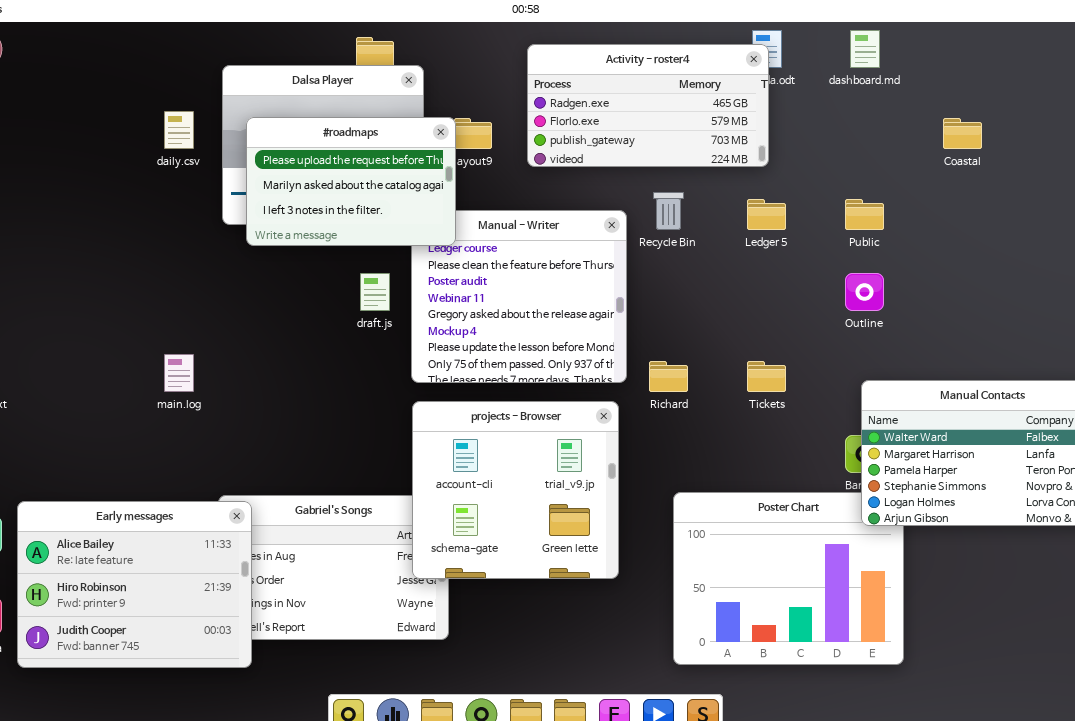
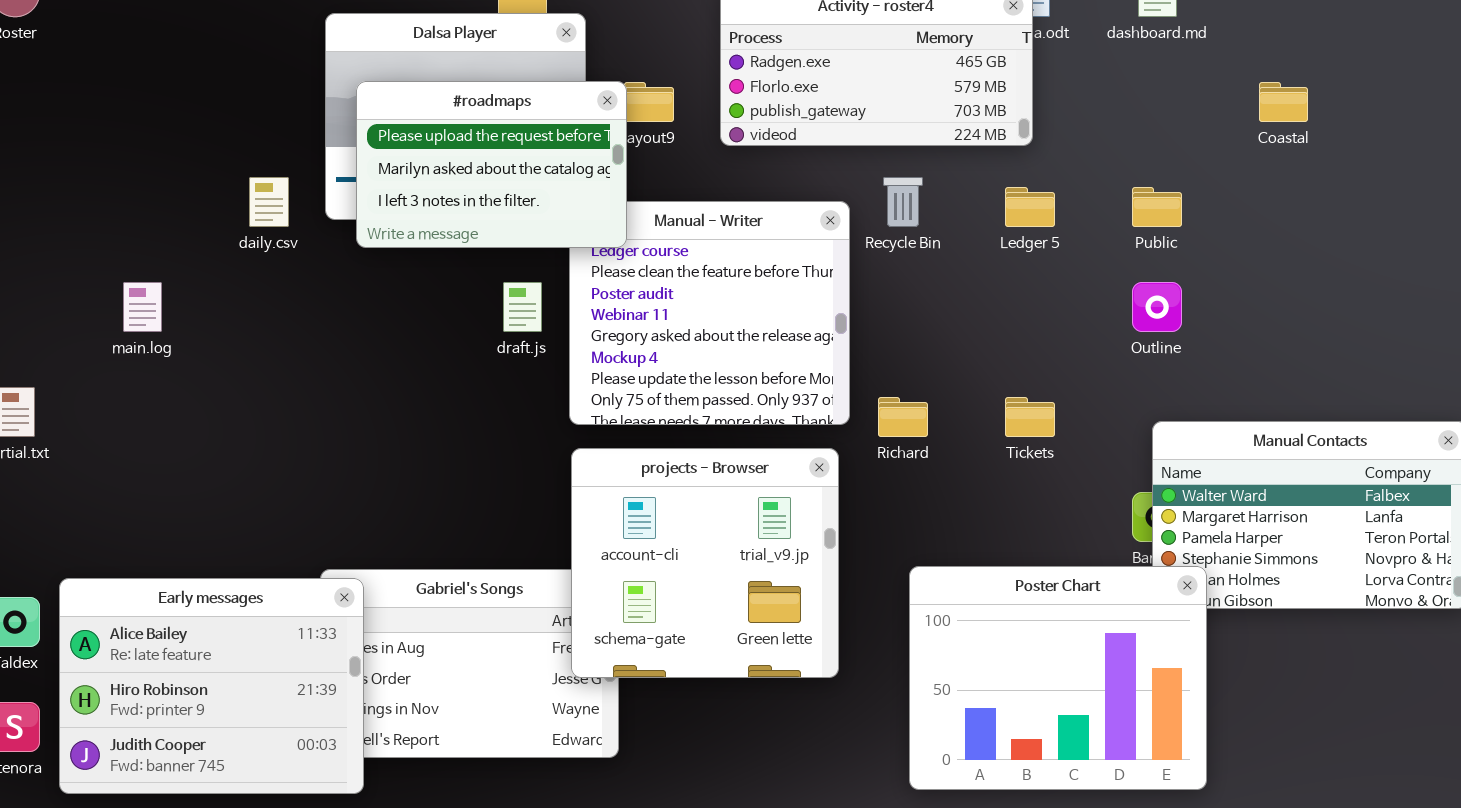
daily.csv: [164,111,194,149] -> [249,177,289,227], moved
main.log: [164,354,194,392] -> [123,282,162,332], moved
Poster Chart: [673,492,904,665] -> [909,566,1207,790], raised

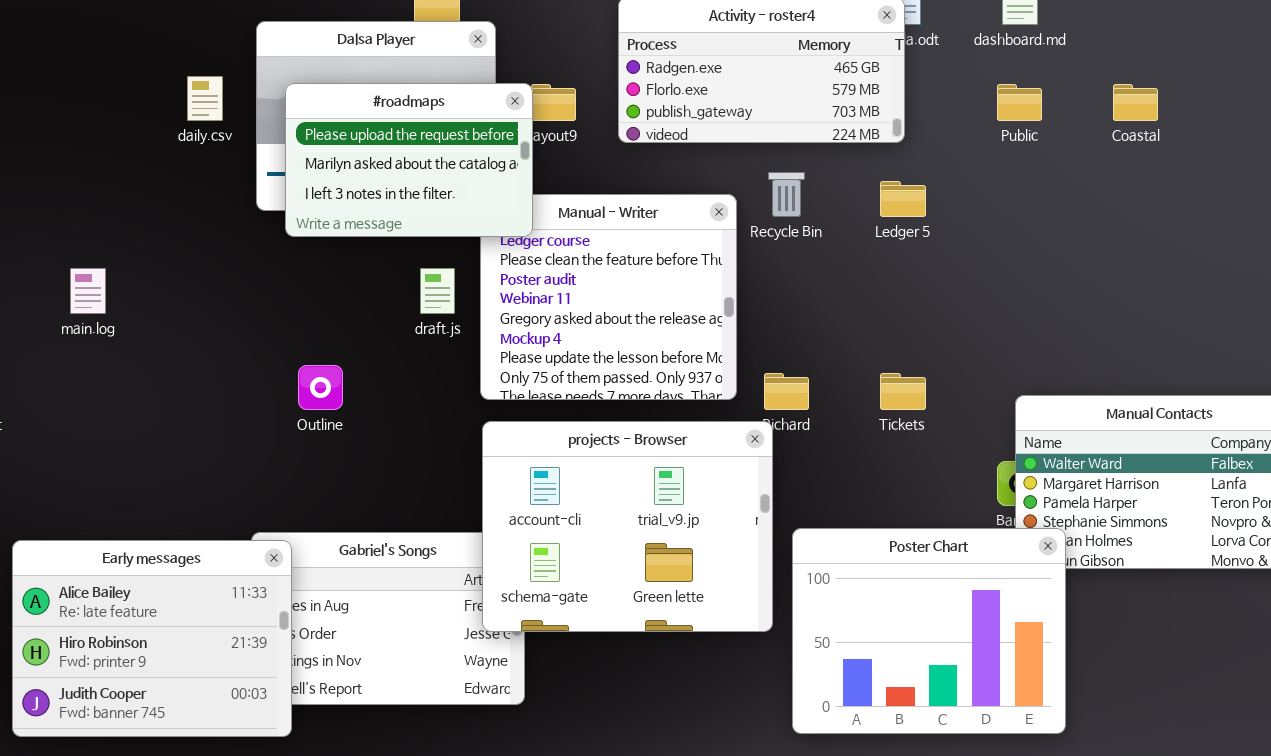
daily.csv: [249,177,289,227] -> [187,76,223,121], moved
Public: [1132,187,1182,227] -> [997,84,1042,121], moved
Outline: [1132,282,1182,332] -> [298,365,343,410], moved
projects - Browser: [571,448,839,678] -> [482,421,773,632], resized

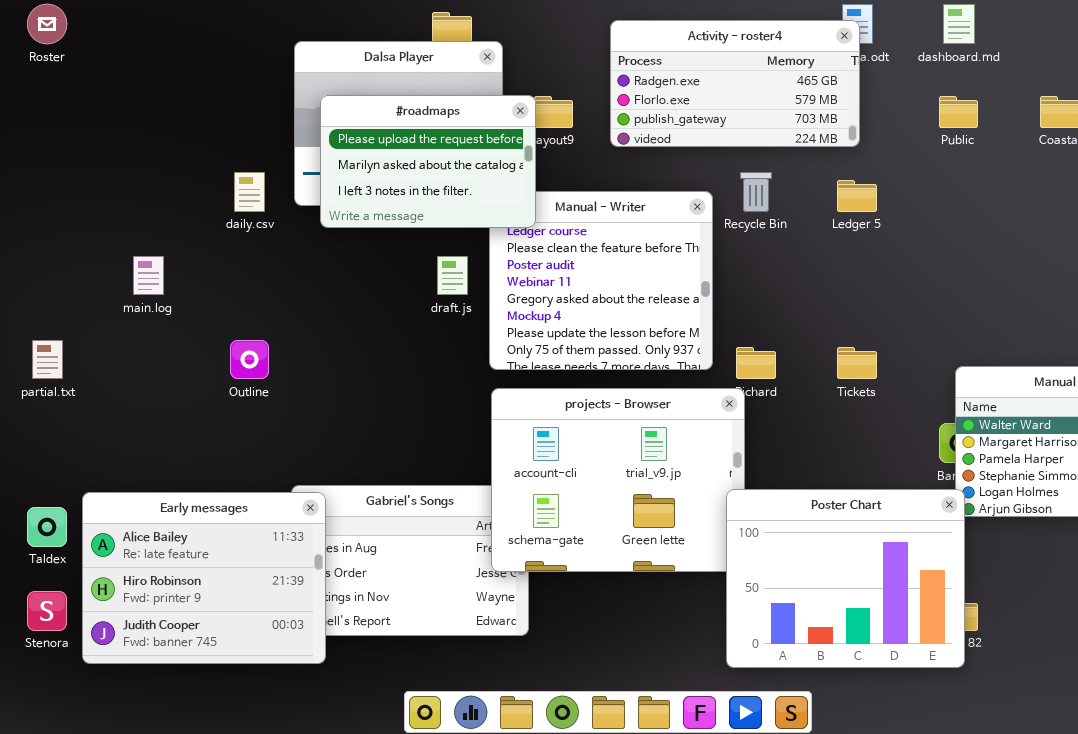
daily.csv: [187,76,223,121] -> [234,172,265,212], moved
Outline: [298,365,343,410] -> [230,340,269,379], moved
Poster Chart: [792,528,1066,734] -> [726,489,965,668], moved

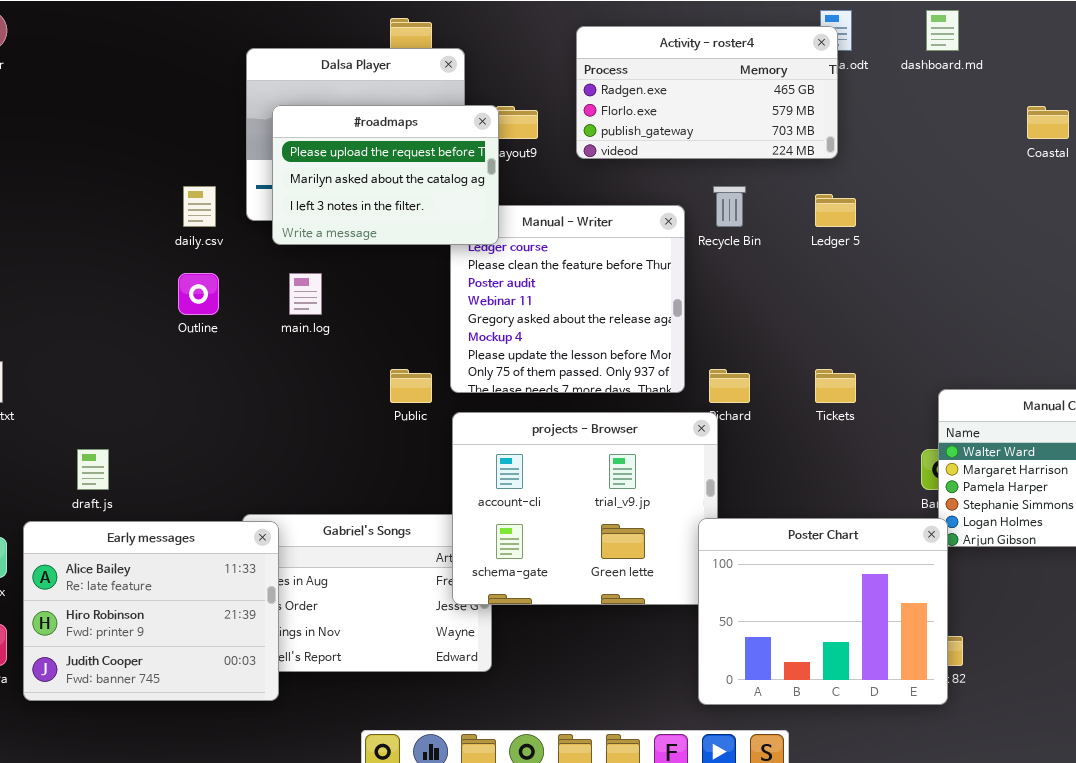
Public: [939,96,978,128] -> [390,369,432,403], moved
main.log: [133,256,164,295] -> [289,273,322,315], moved
draft.js: [437,256,468,295] -> [77,449,109,490], moved
Outline: [230,340,269,379] -> [178,273,219,315], moved

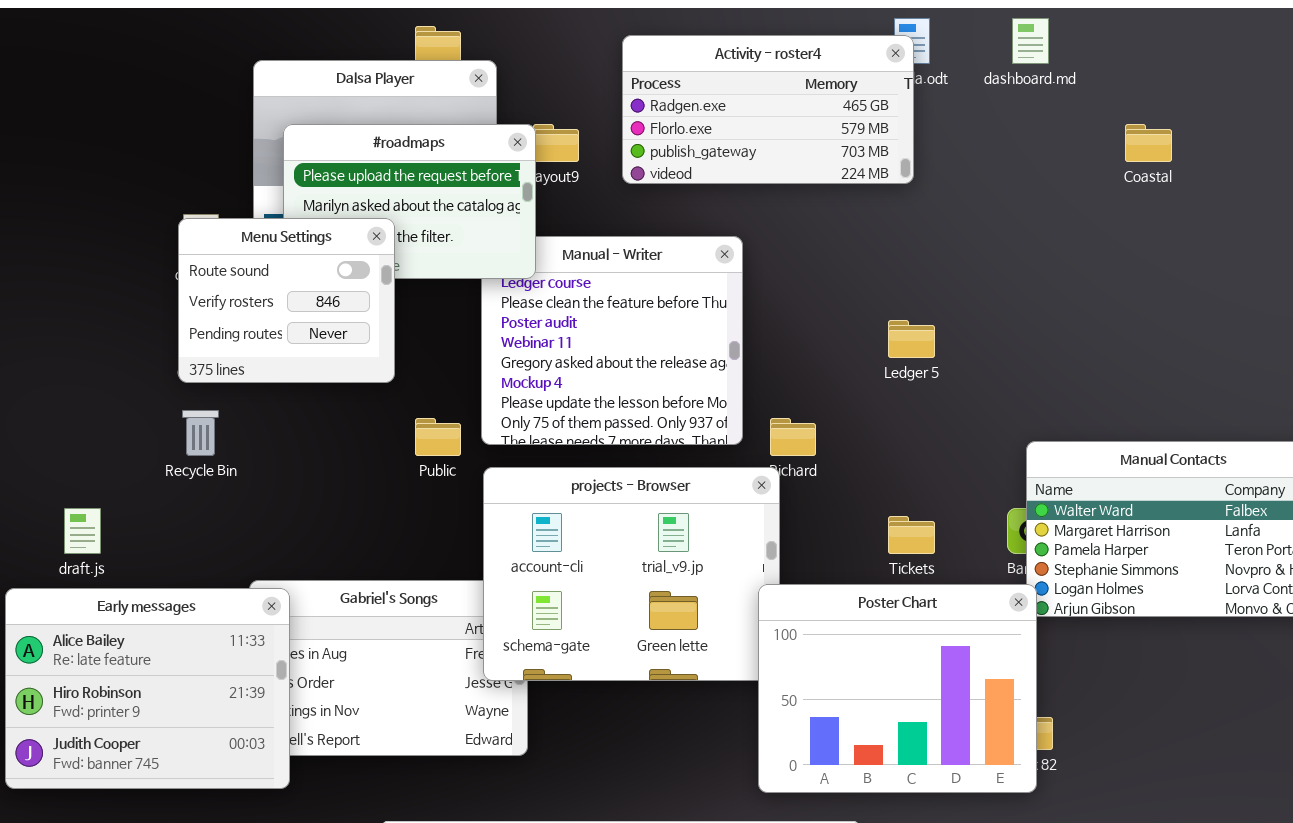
Recycle Bin: [713,186,746,227] -> [182,410,219,456], moved
Menu Settings: none -> [178,218,395,383], opened
Ledger 5: [815,194,856,227] -> [888,320,935,358], moved
Tickets: [815,369,856,403] -> [888,516,935,554], moved

